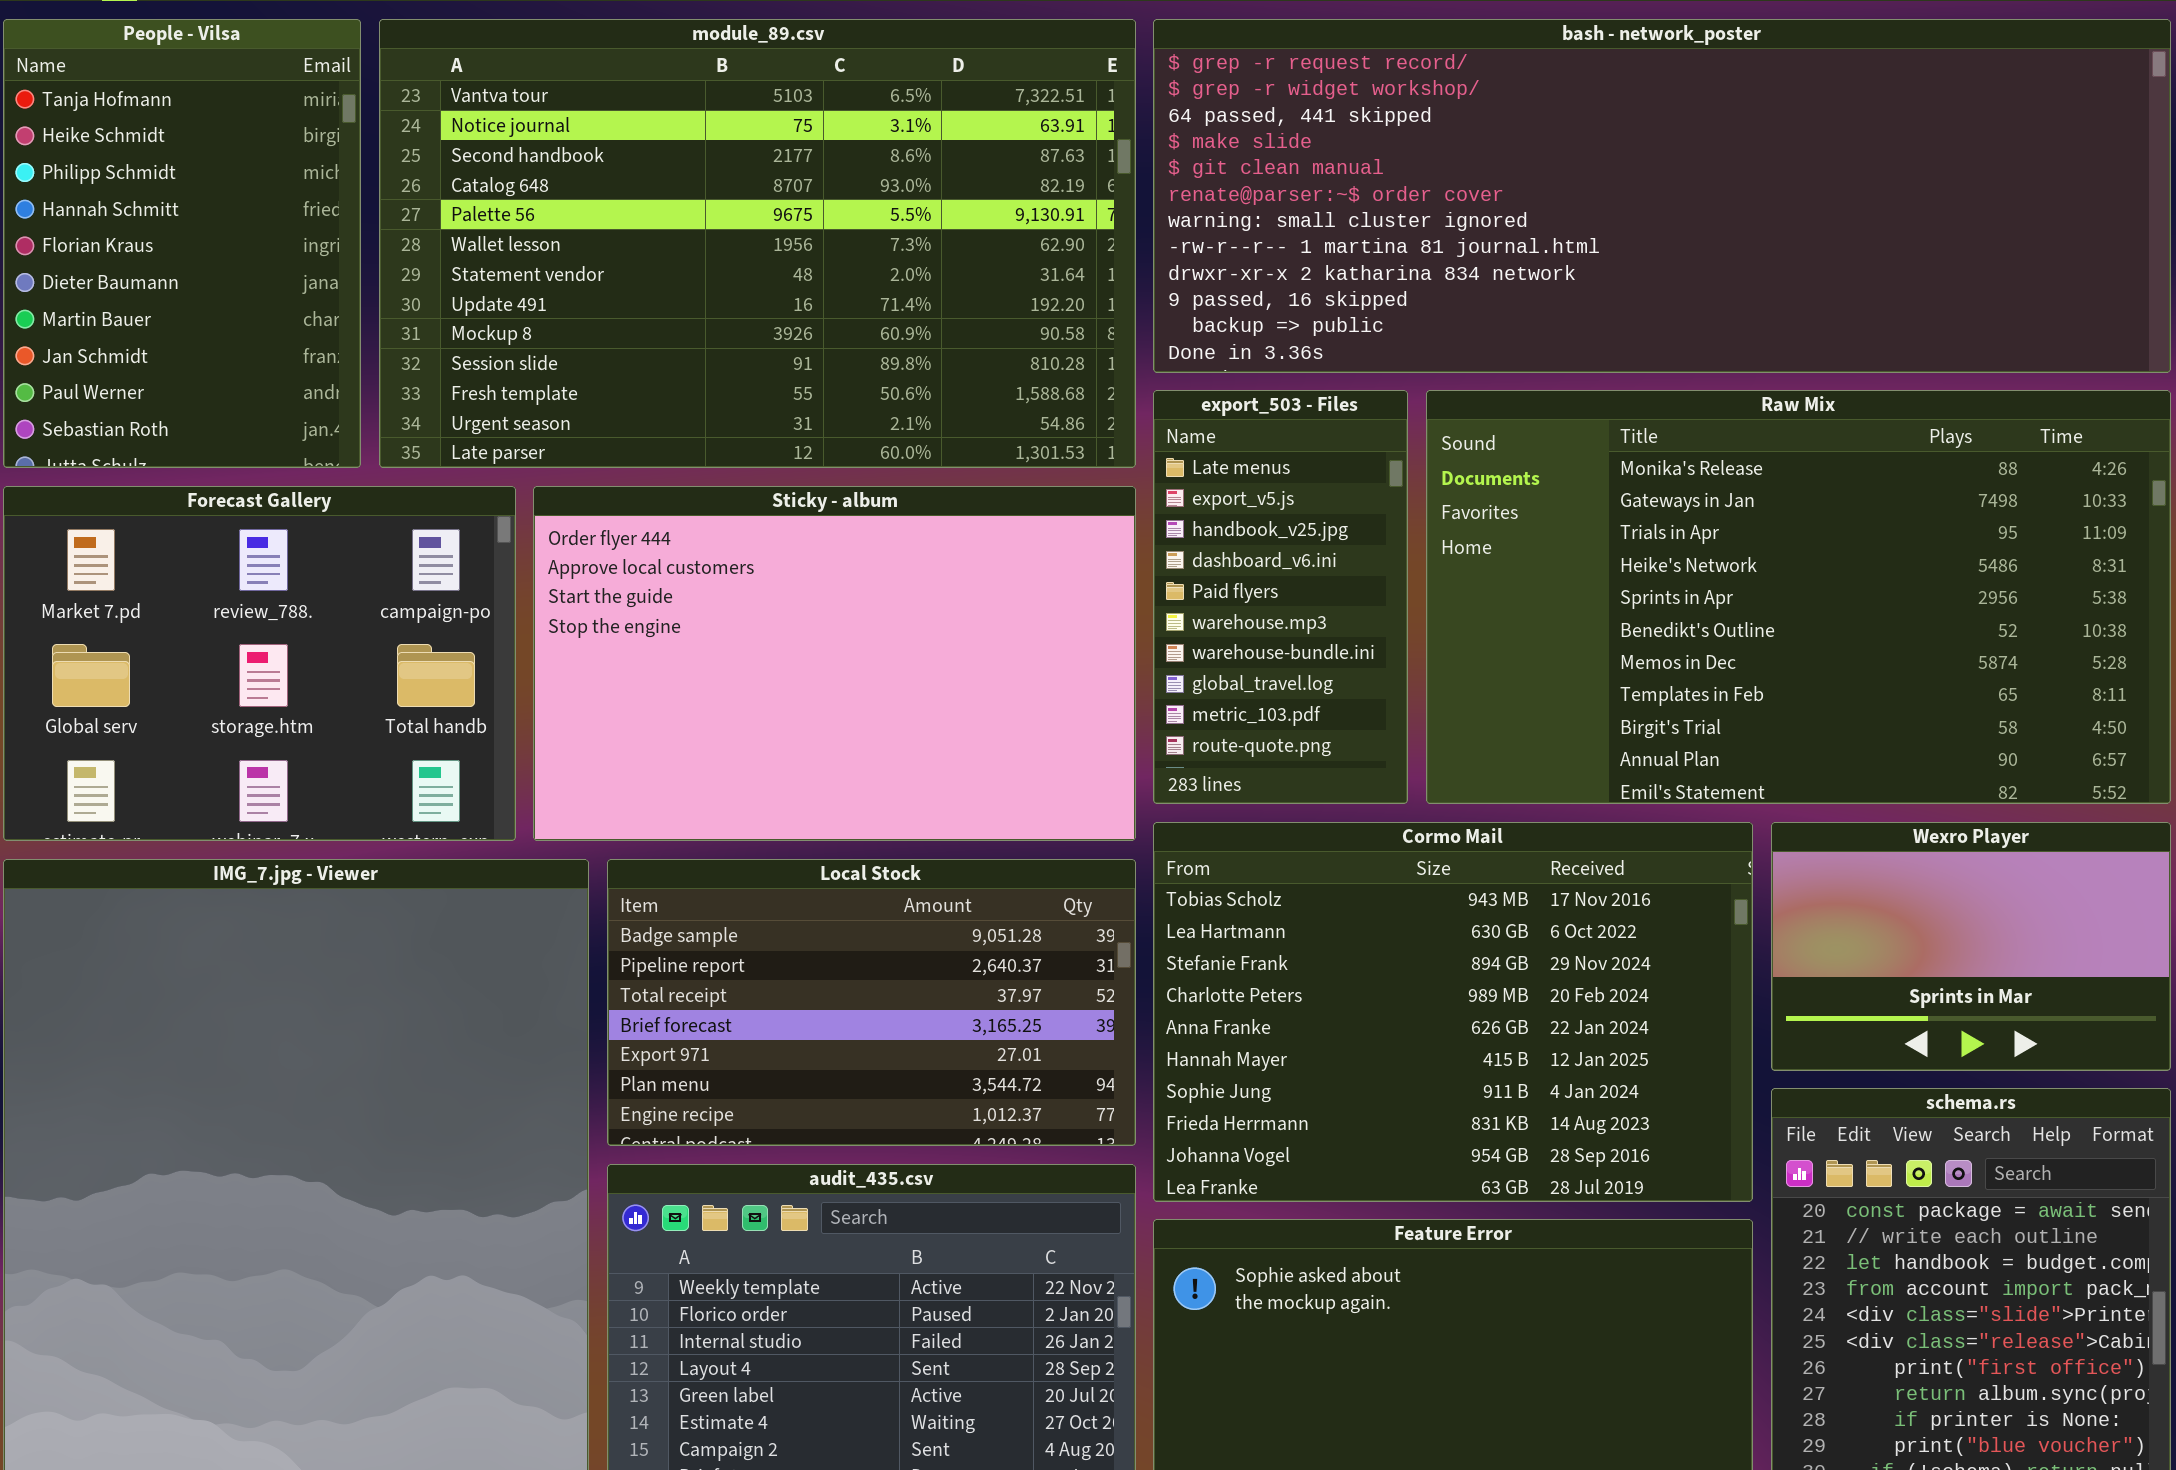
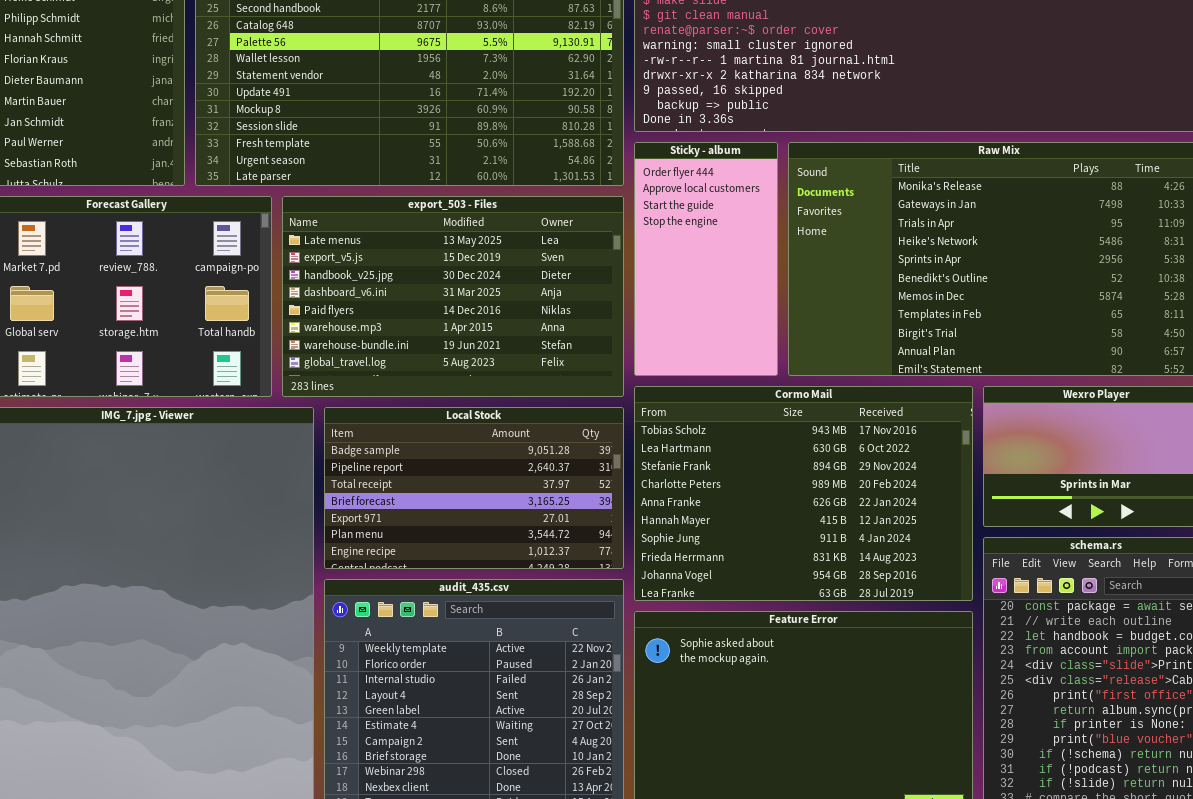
export_503 - Files: [1153,390,1408,804] -> [282,196,624,397], moved, resized
Sticky - album: [533,486,1136,841] -> [634,142,778,376], moved, resized

